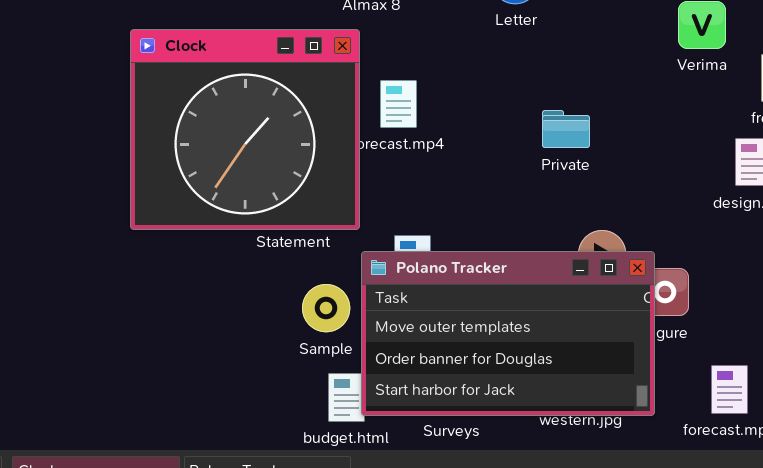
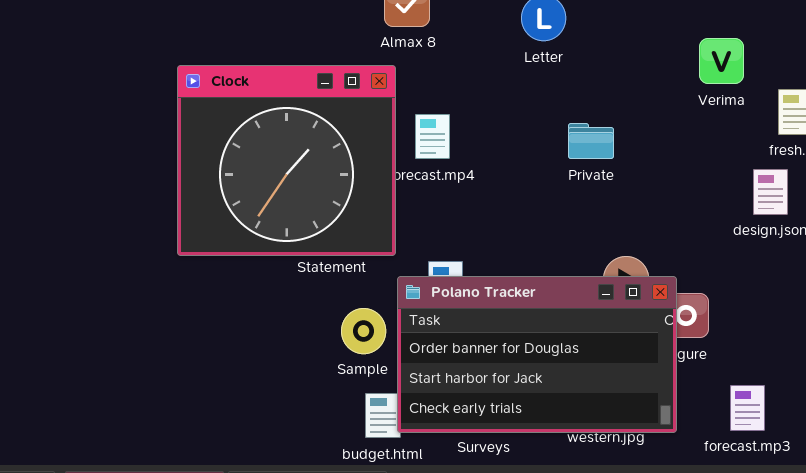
Private: [542,110,590,148] -> [568,123,614,159], moved
Polano Tracker: [361,251,655,416] -> [397,276,677,433], scrolled down 1 row

